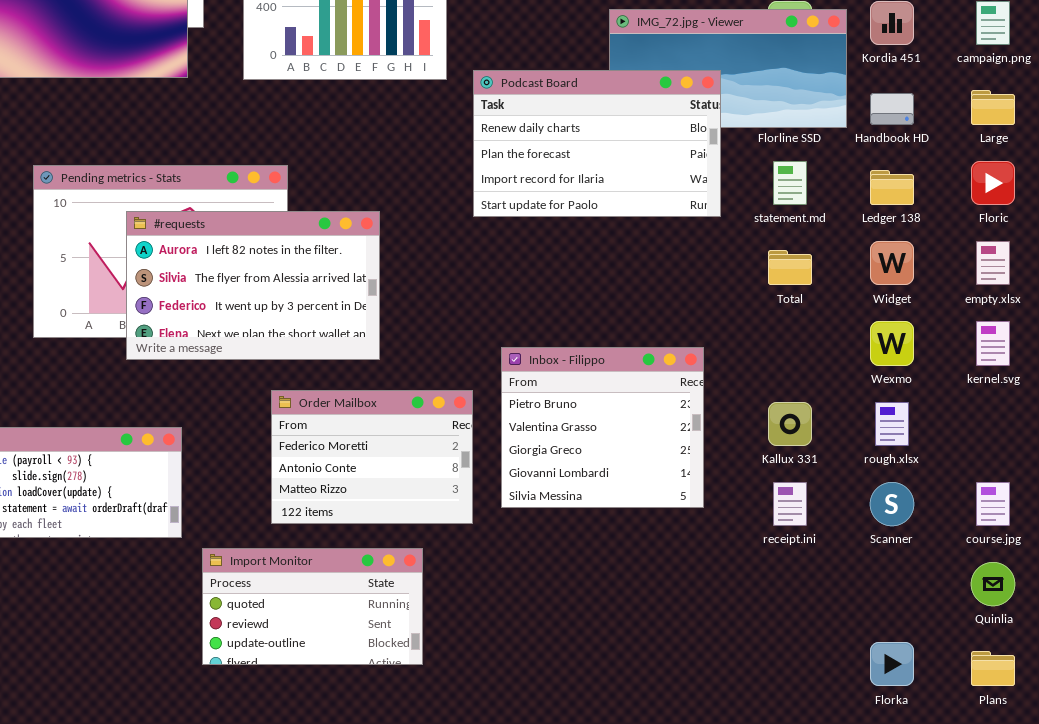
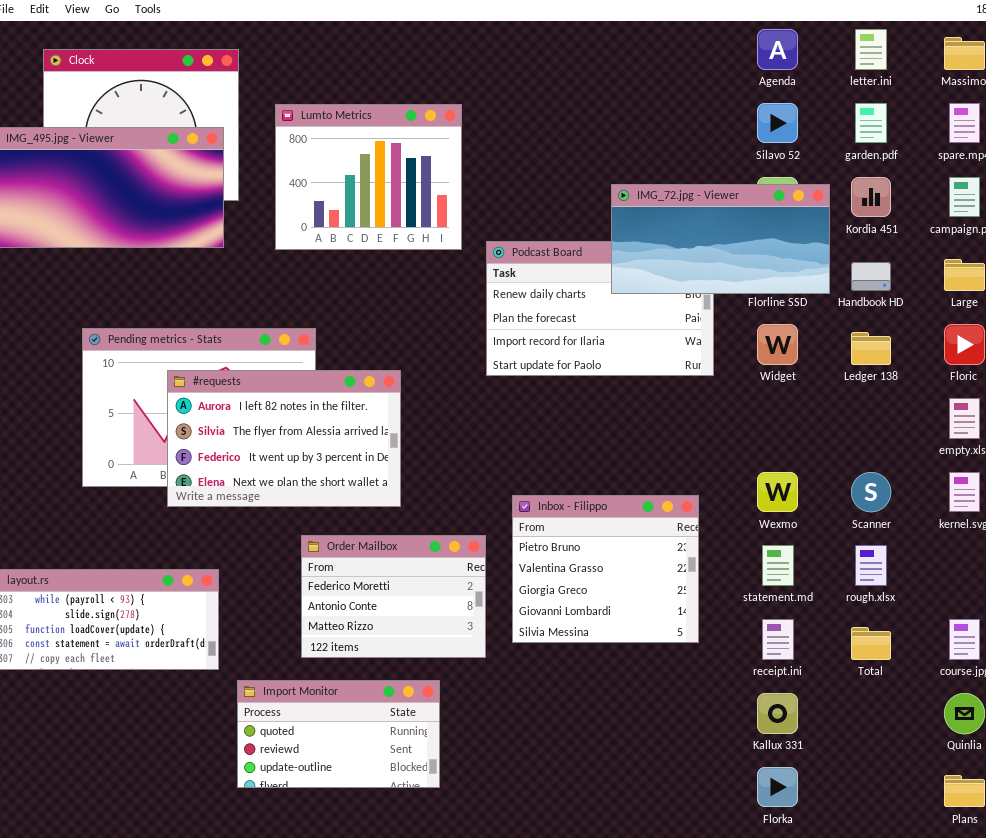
IMG_72.jpg - Viewer: [609,9,847,128] -> [611,184,830,294], raised
statement.md: [773,161,807,205] -> [762,545,794,586], moved
Widget: [870,241,914,285] -> [757,324,798,365], moved
Total: [768,250,812,285] -> [851,627,891,660], moved
Wexmo: [870,321,914,366] -> [757,472,798,512], moved
Kallux 331: [768,402,812,446] -> [757,693,798,734], moved
Scanner: [870,482,914,526] -> [851,472,891,512], moved
Florka: [870,642,914,686] -> [757,767,798,807], moved

